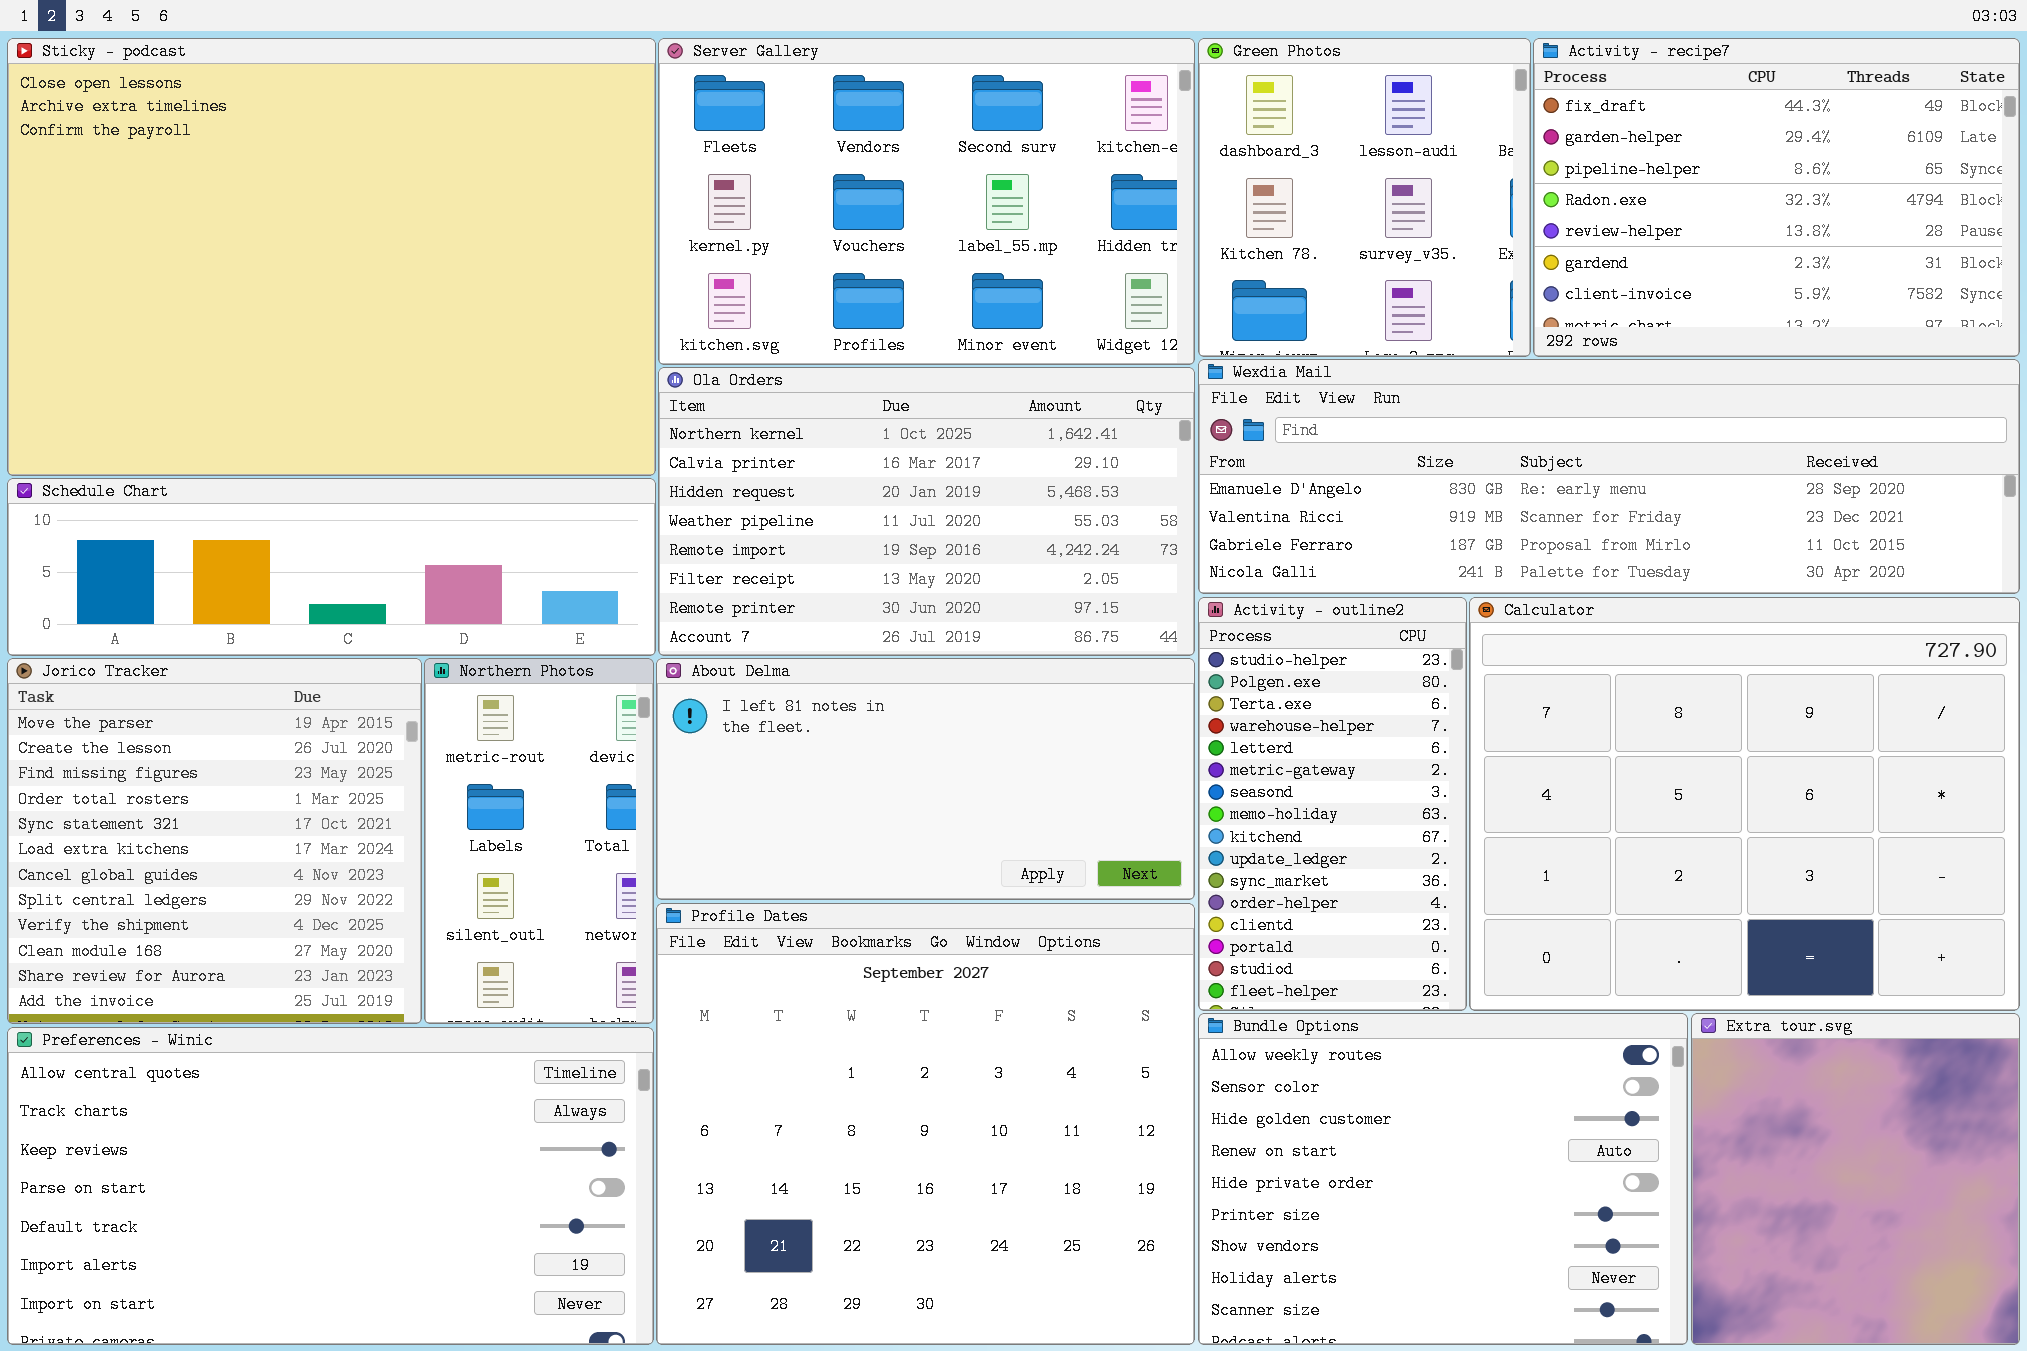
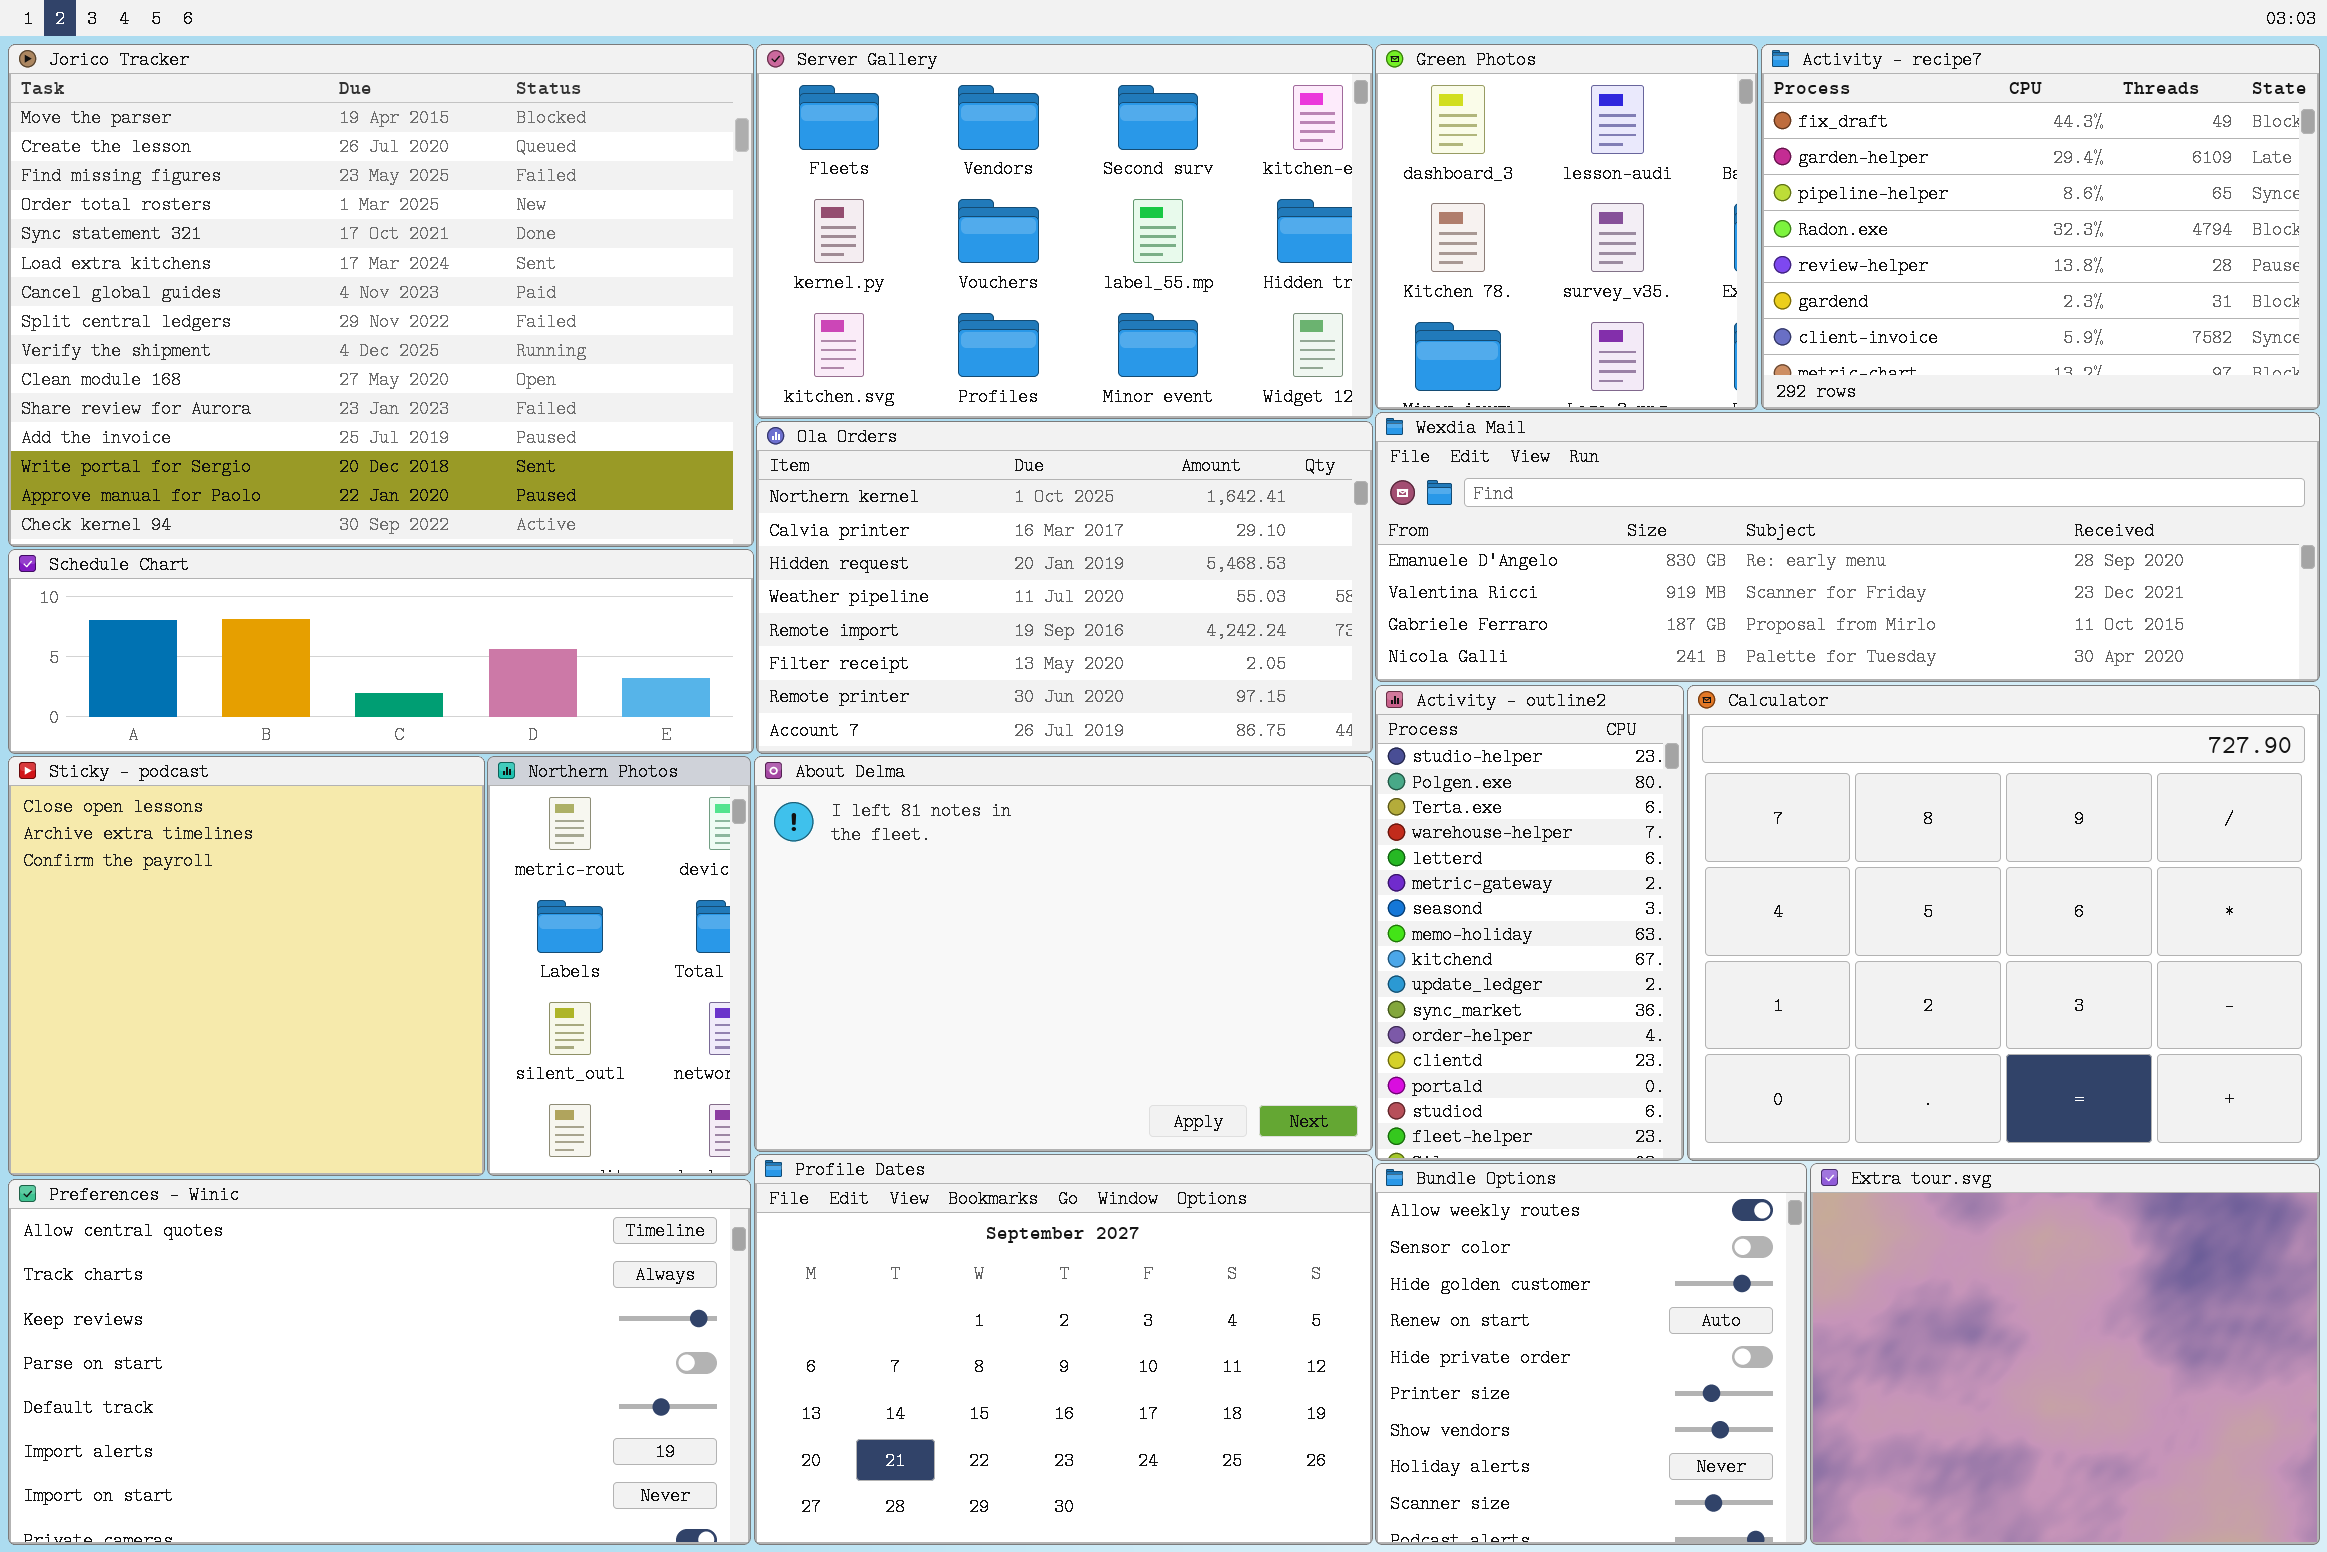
Sticky - podcast: [7,38,656,476] -> [8,756,485,1176], moved, resized
Jorico Tracker: [7,658,422,1024] -> [8,44,754,547], moved, resized
About Delma: [656,658,1195,900] -> [754,756,1373,1152], resized
Profile Dates: [656,903,1195,1345] -> [754,1154,1373,1545], resized
Bundle Options: [1198,1013,1688,1345] -> [1375,1163,1807,1545], resized
Extra tour.svg: [1691,1013,2020,1345] -> [1810,1163,2320,1545], resized

